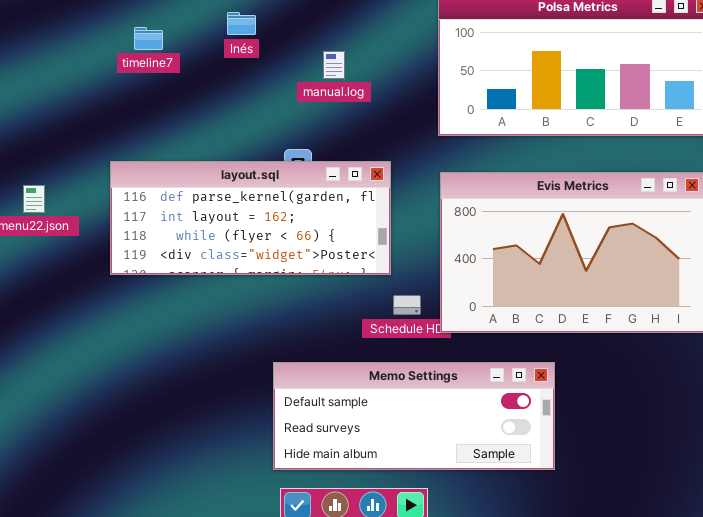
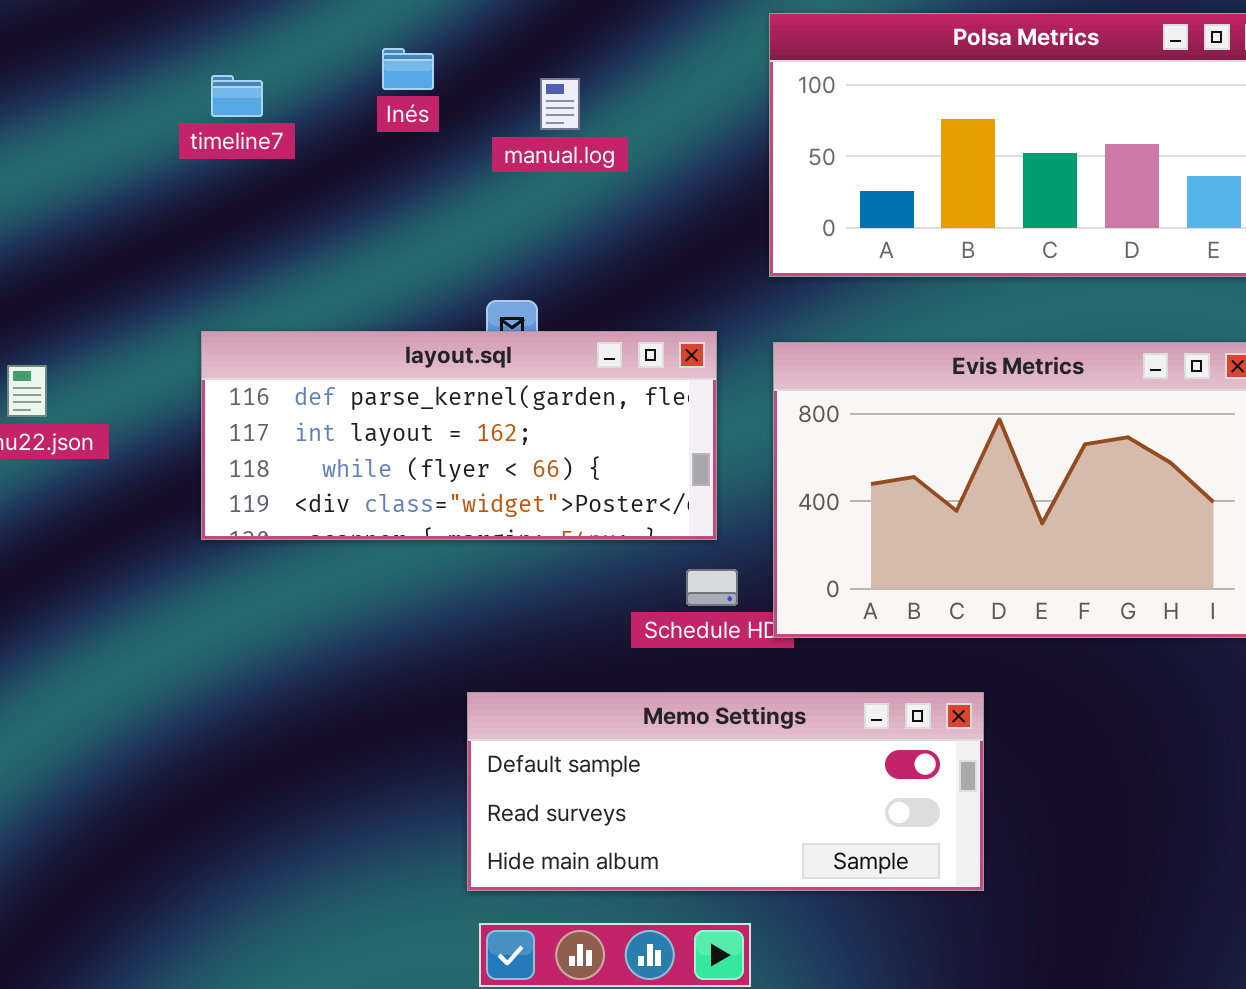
manual.log: [323,51,345,79] -> [540,78,580,130], moved
layout.sql: [110,161,391,275] -> [201,331,717,540], moved

